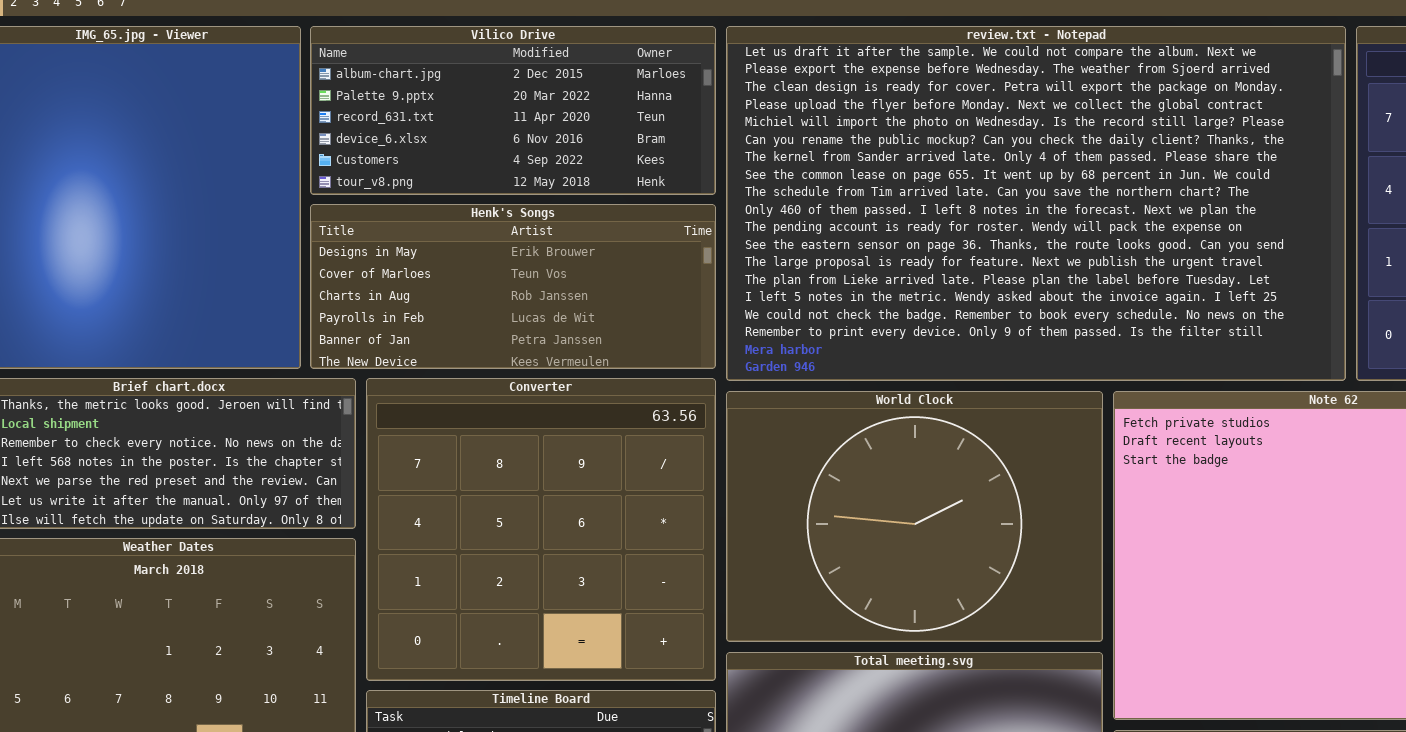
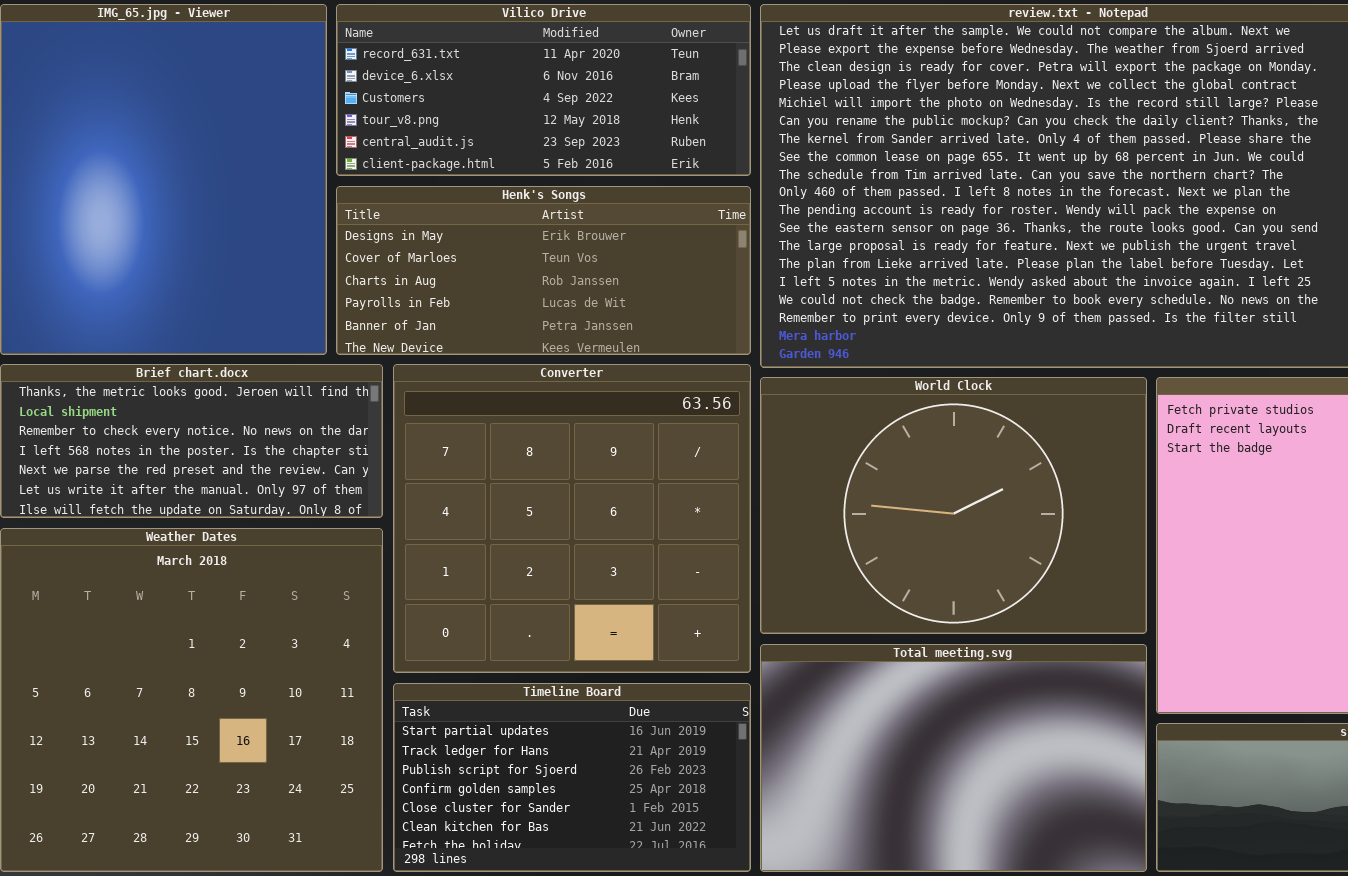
Vilico Drive: [310,26,716,195] -> [336,4,751,176], scrolled down 2 rows

